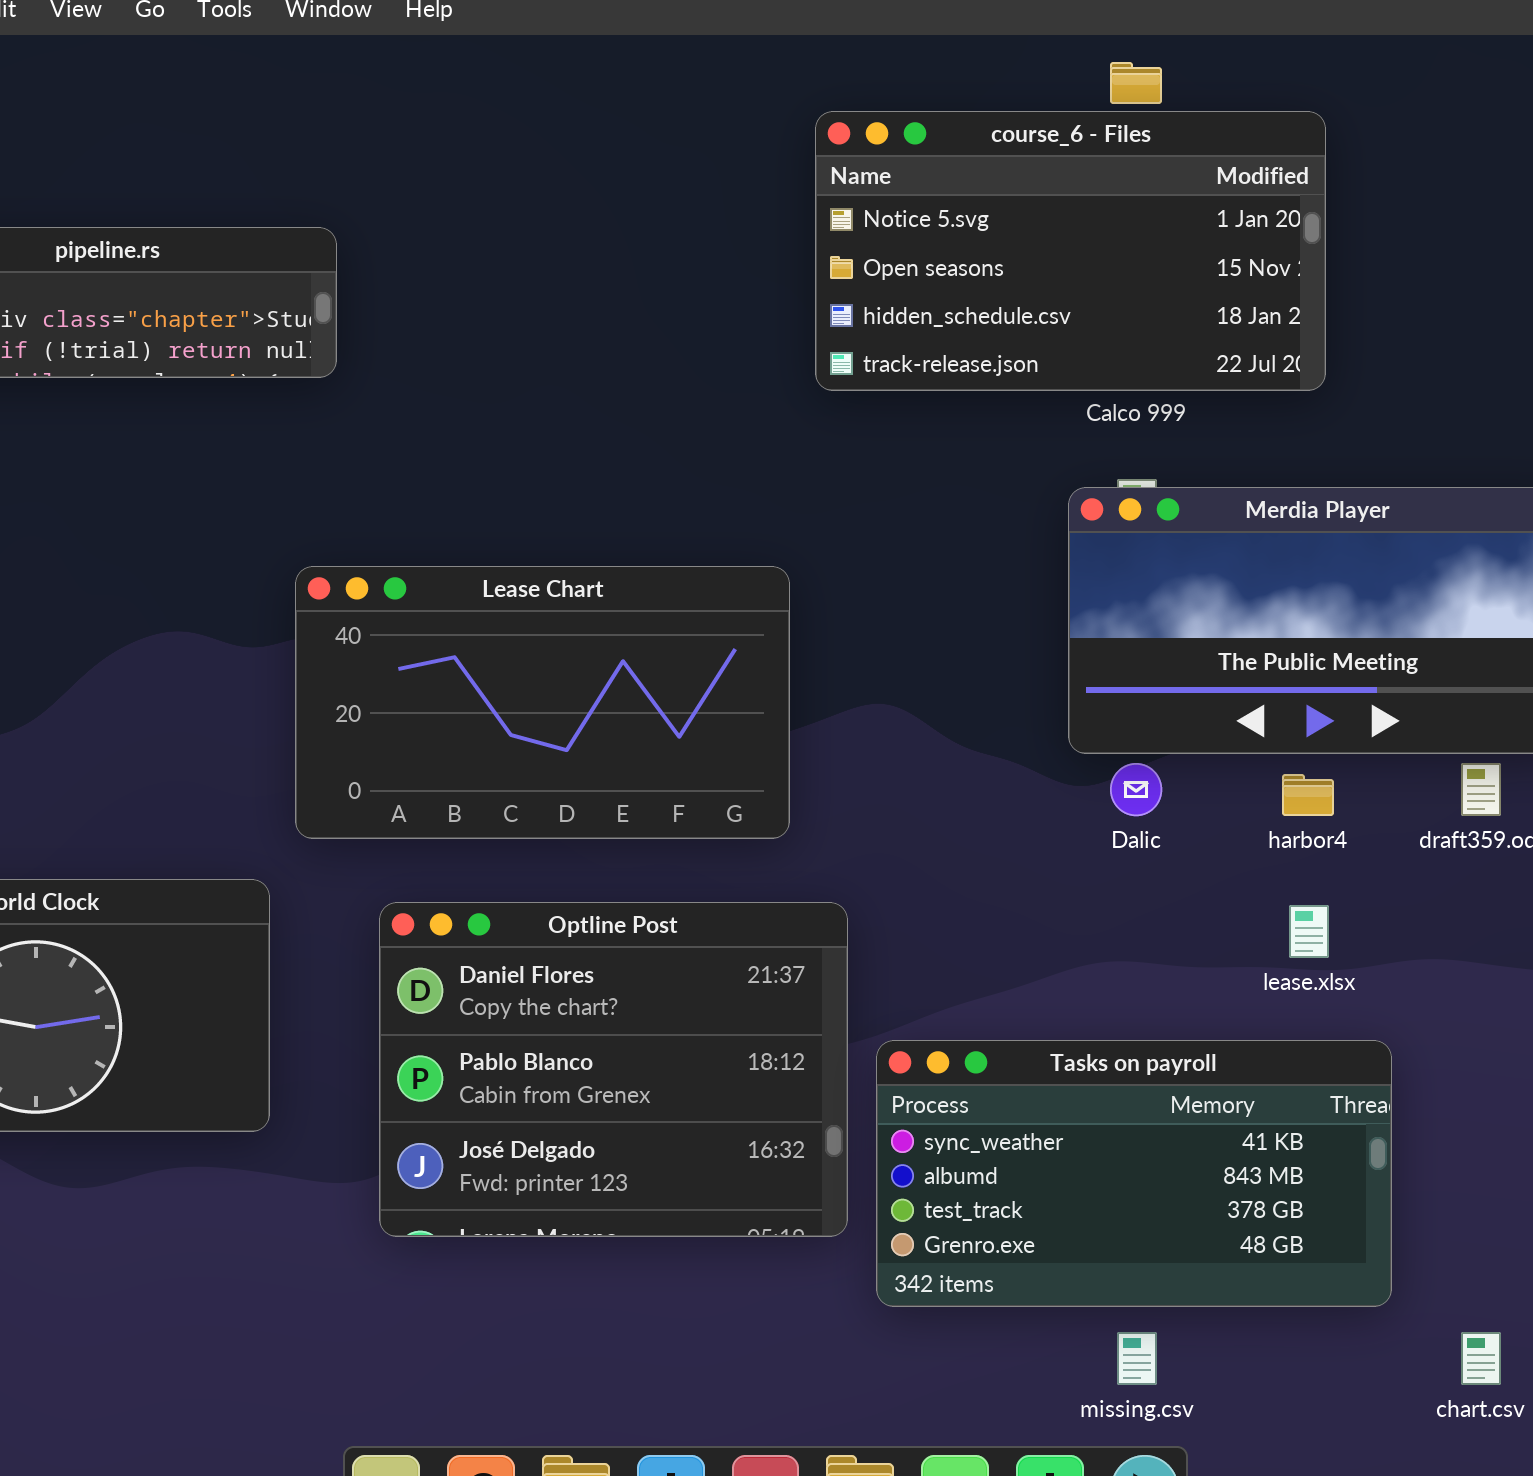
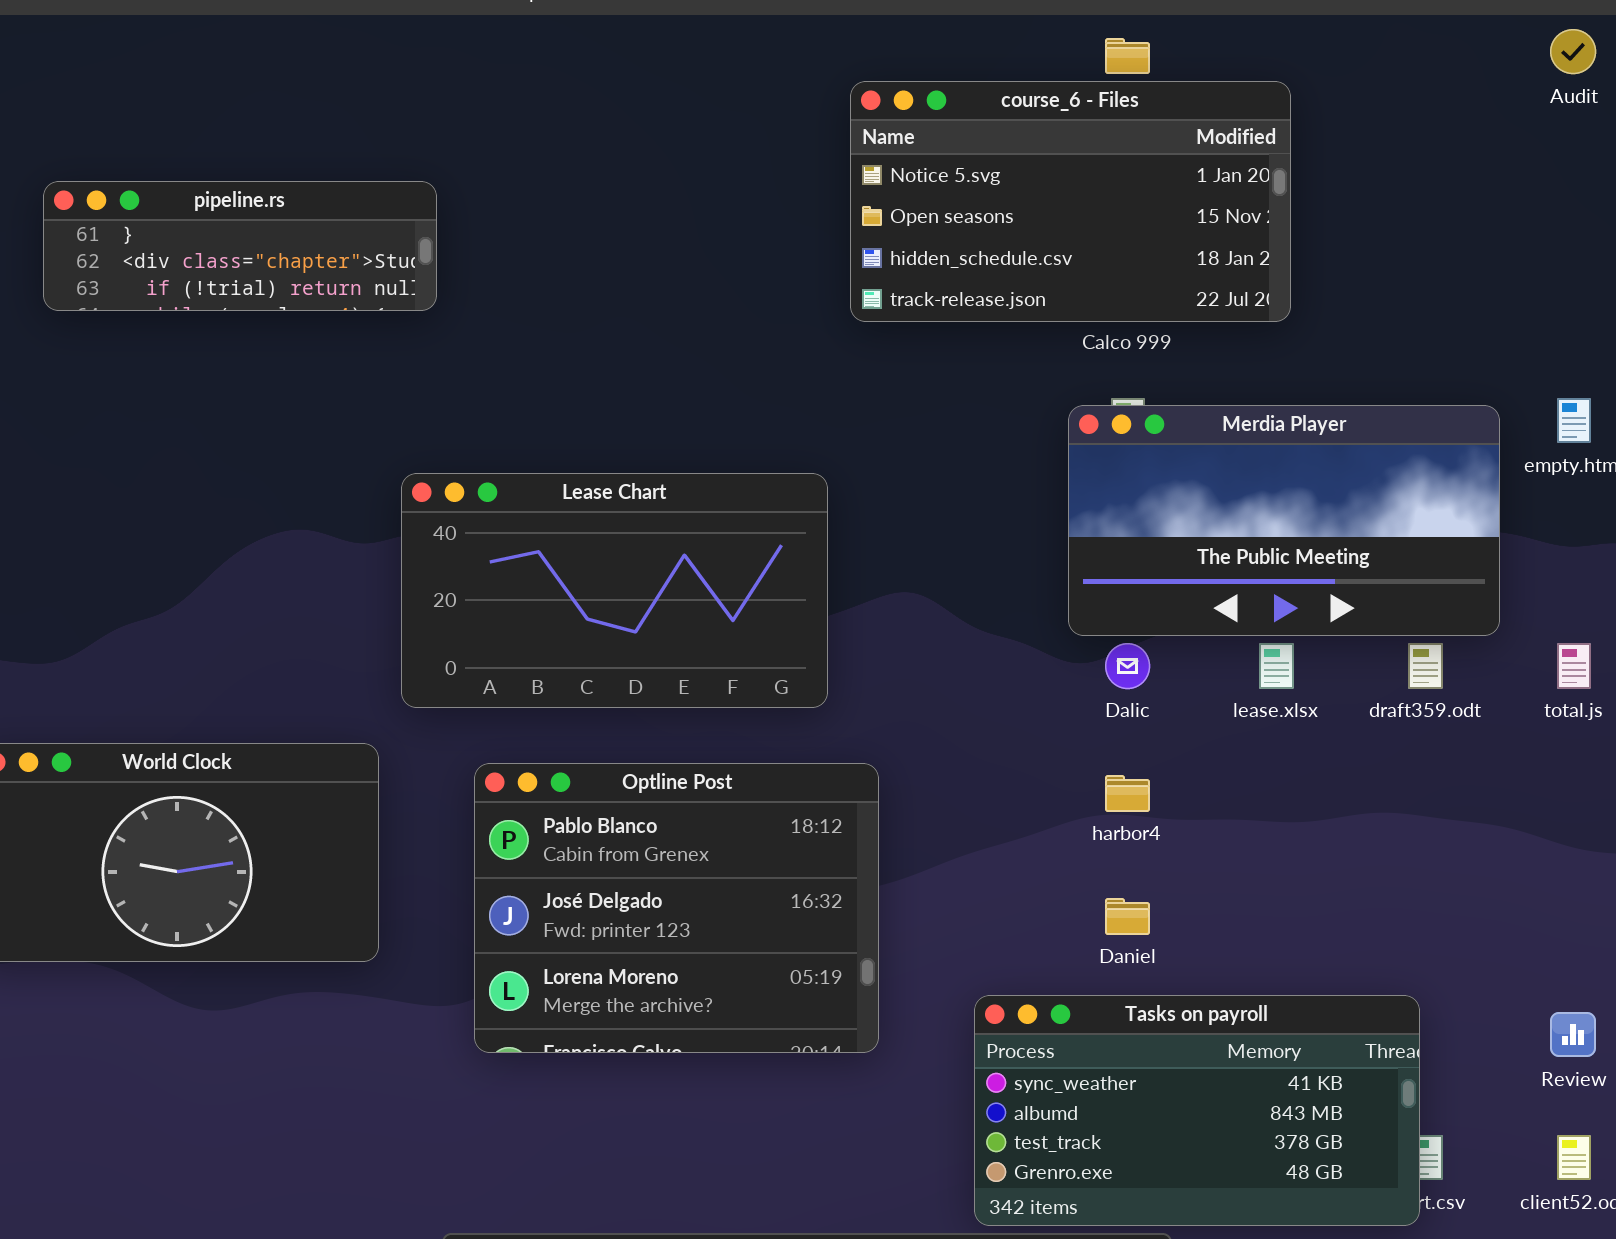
harbor4: [1282,774,1334,816] -> [1105,775,1150,812], moved
Optline Post: [379,902,848,1237] -> [474,763,879,1053], scrolled down 1 row
lease.xlsx: [1289,905,1329,958] -> [1259,643,1294,689], moved
Tasks on payroll: [876,1040,1392,1307] -> [974,995,1420,1226], moved

